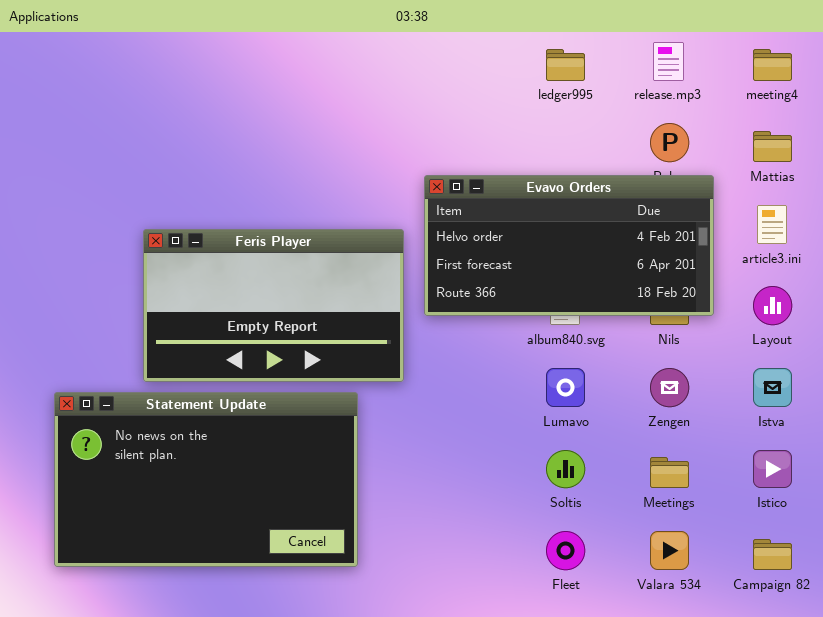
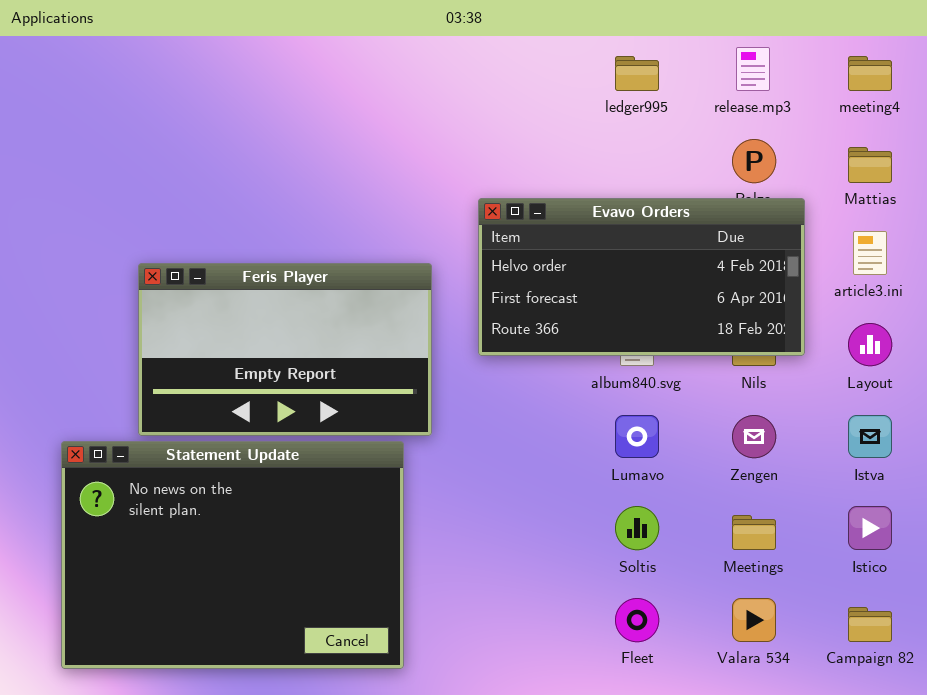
Feris Player: [143,229,404,382] -> [138,263,432,436], moved
Statement Update: [54,392,358,567] -> [61,441,404,669], resized

